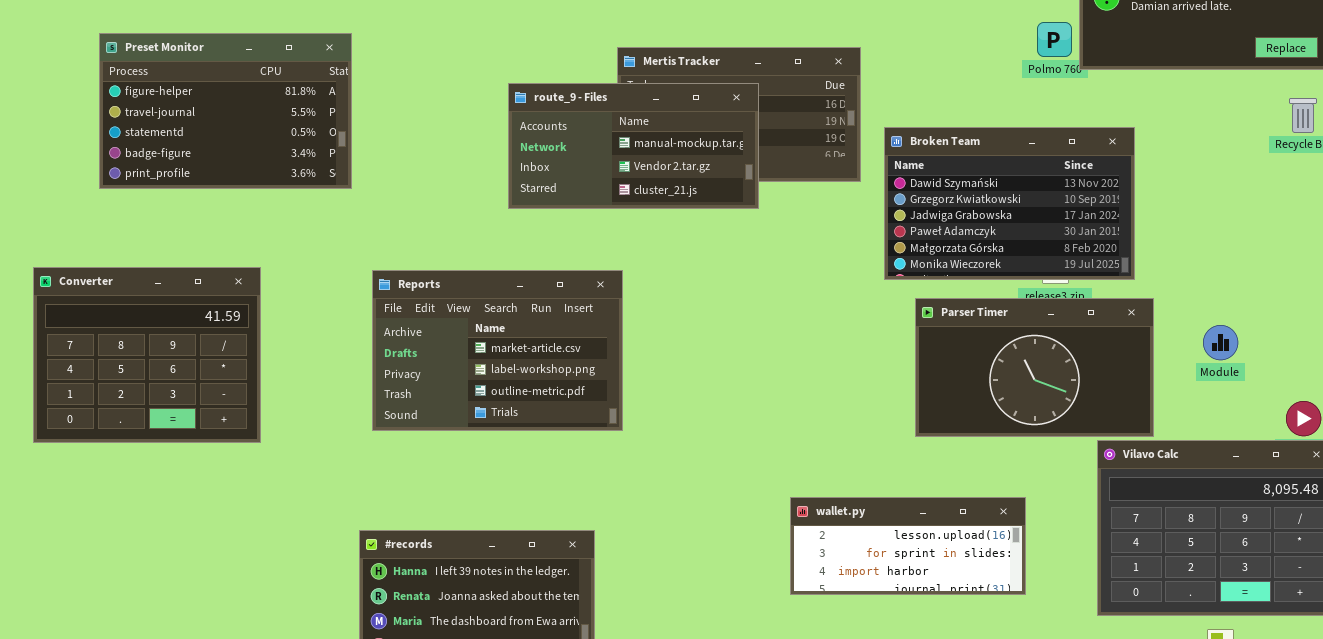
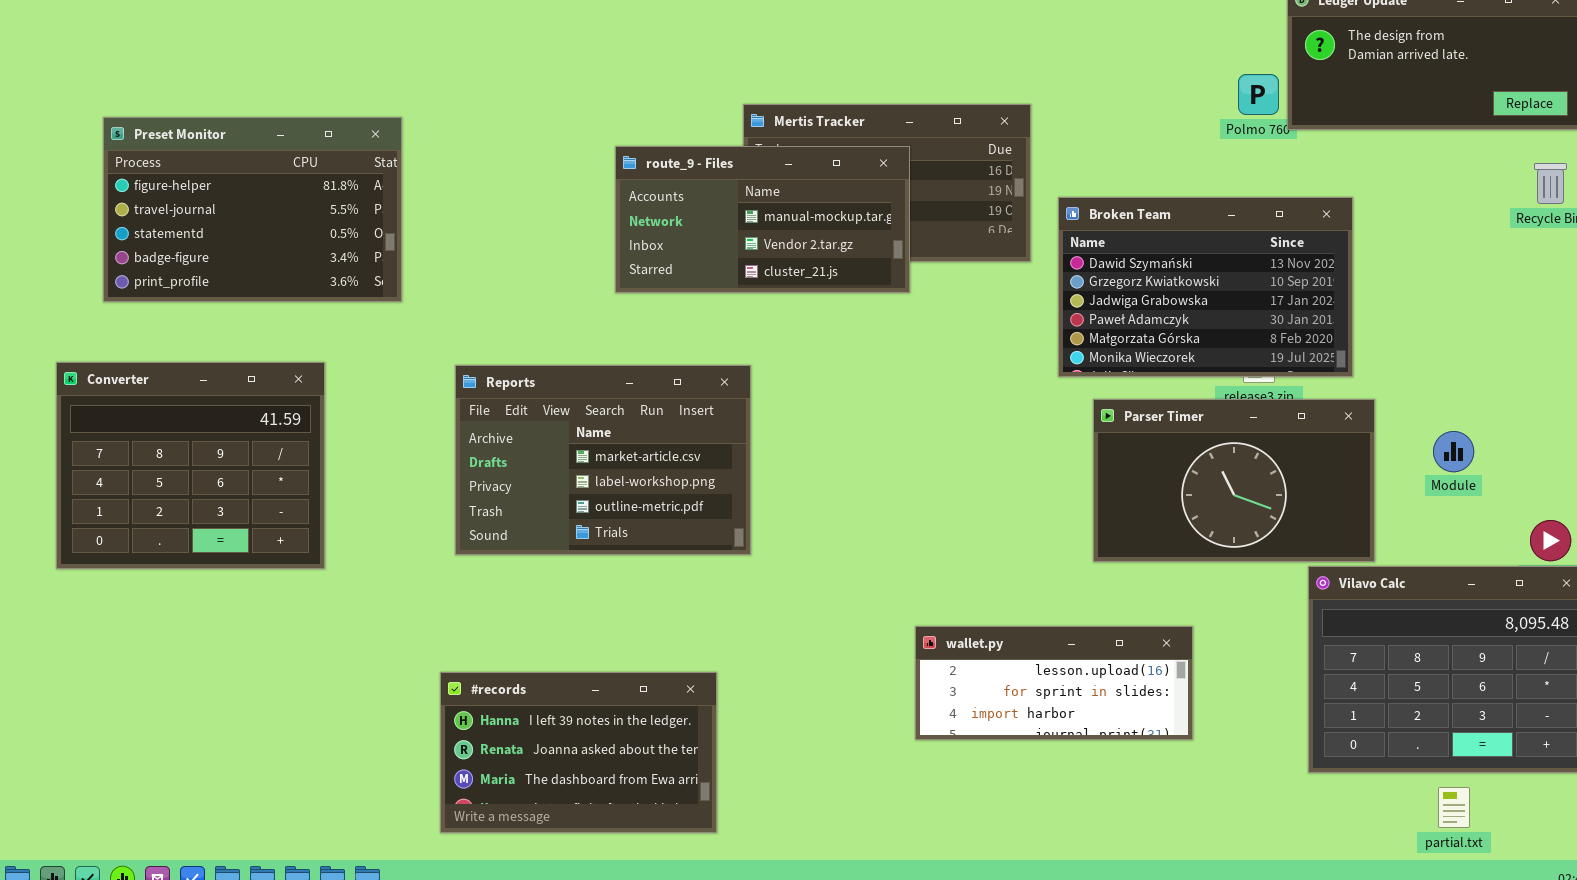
Preset Monitor: [99,33,352,189] -> [103,117,402,302], moved
wallet.py: [790,497,1026,595] -> [915,626,1193,740], moved

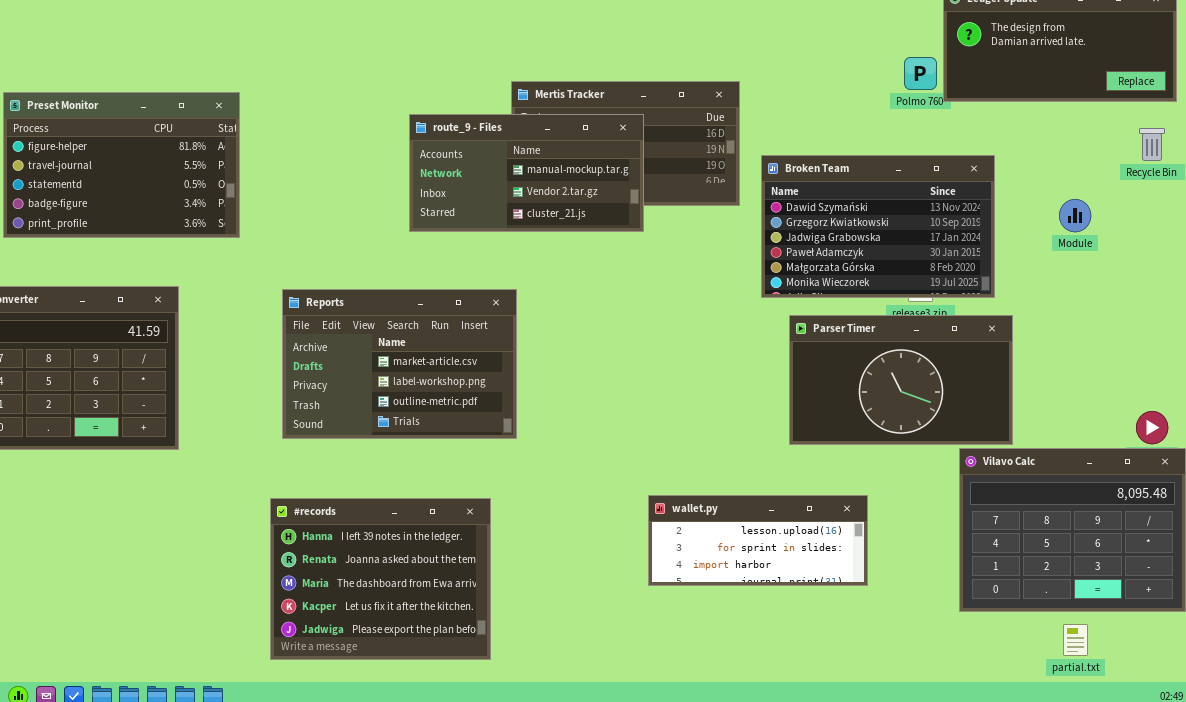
Module: [1433,431,1474,472] -> [1059,199,1091,232], moved
#records: [440,672,717,833] -> [270,498,491,660], resized

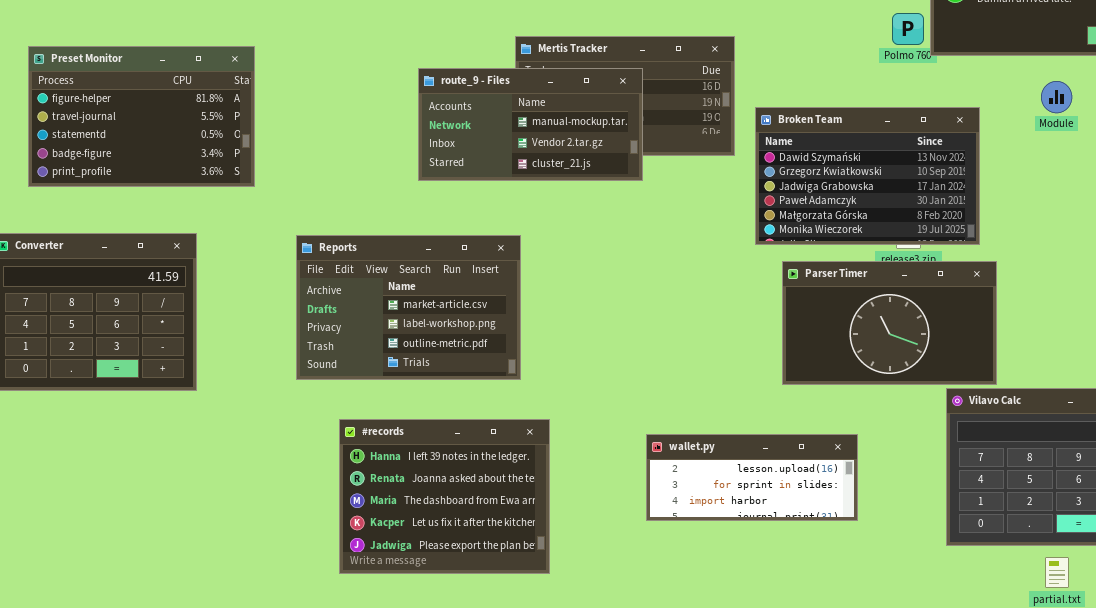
Module: [1059,199,1091,232] -> [1041,81,1072,113], moved
#records: [270,498,491,660] -> [339,419,550,574], moved

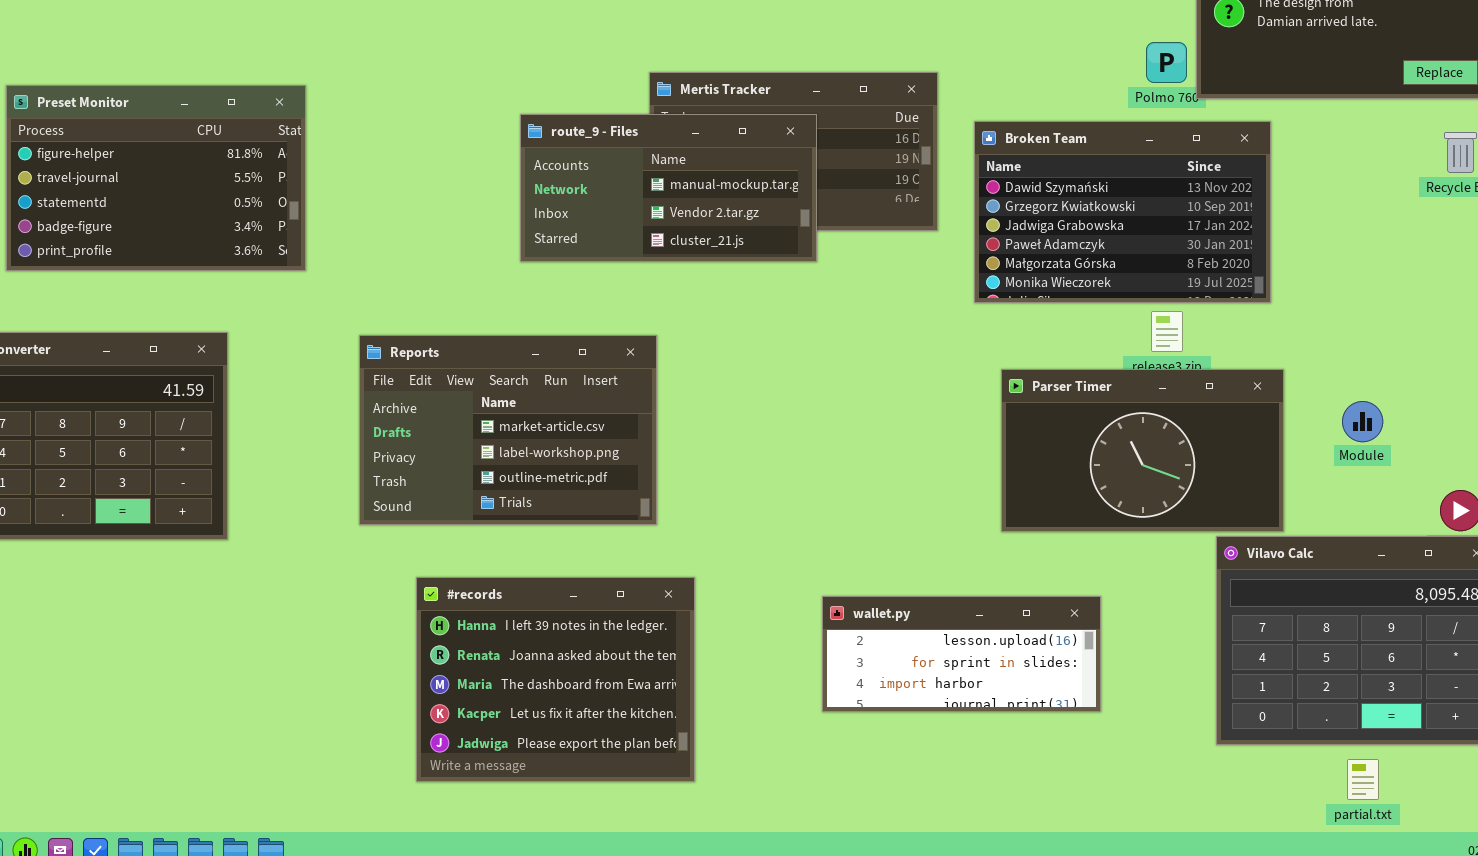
Module: [1041,81,1072,113] -> [1342,401,1383,442], moved
Broken Team: [755,107,980,245] -> [974,121,1271,303], moved

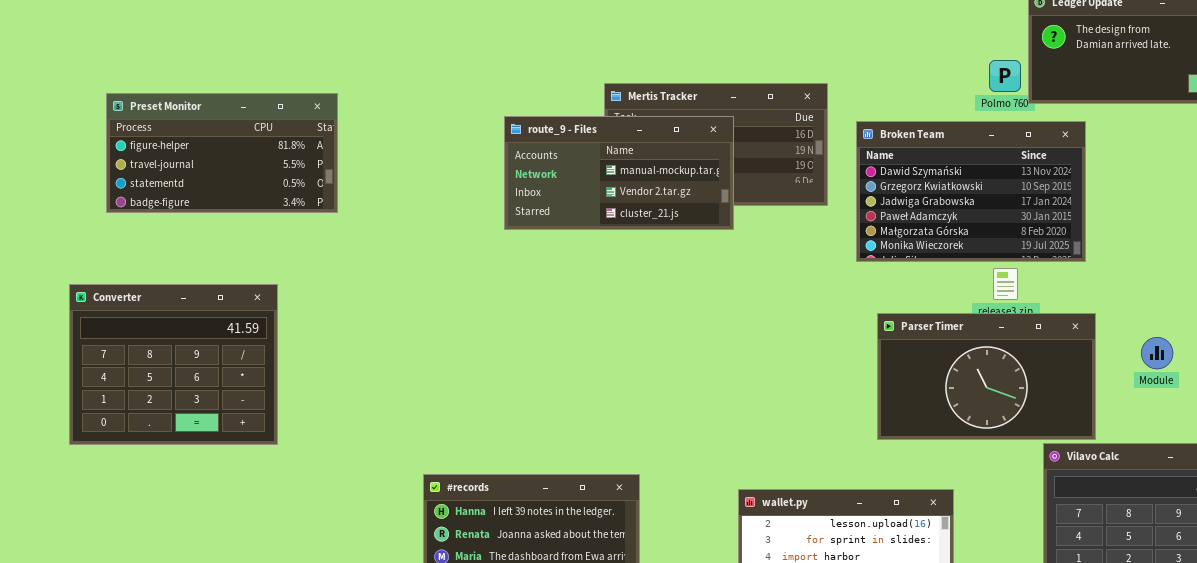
Preset Monitor: [6,85,306,271] -> [106,93,338,213], resized
Reports: [359,335,657,525] -> none, closed

